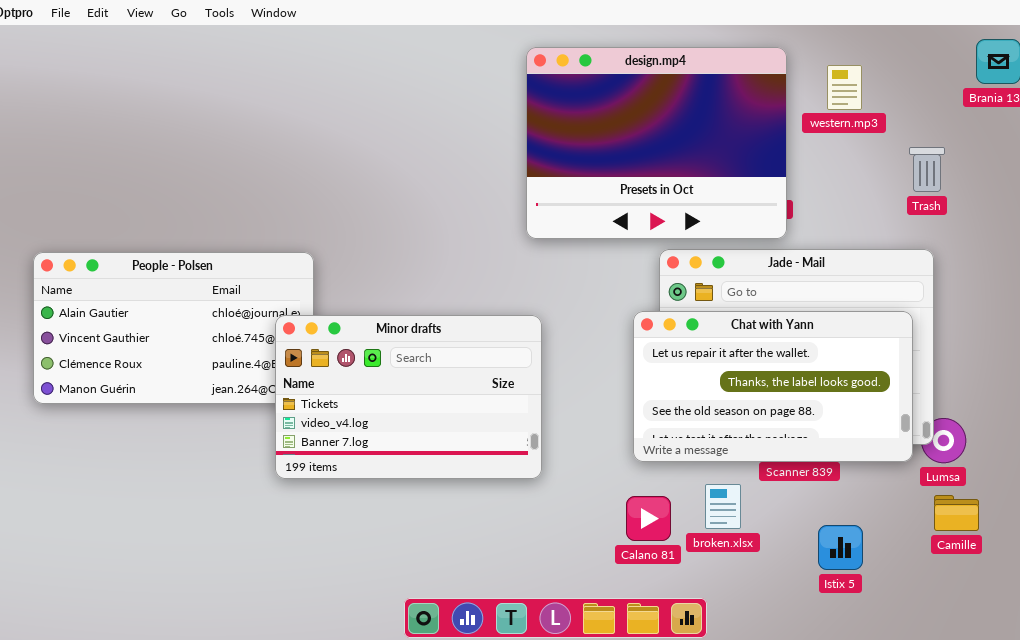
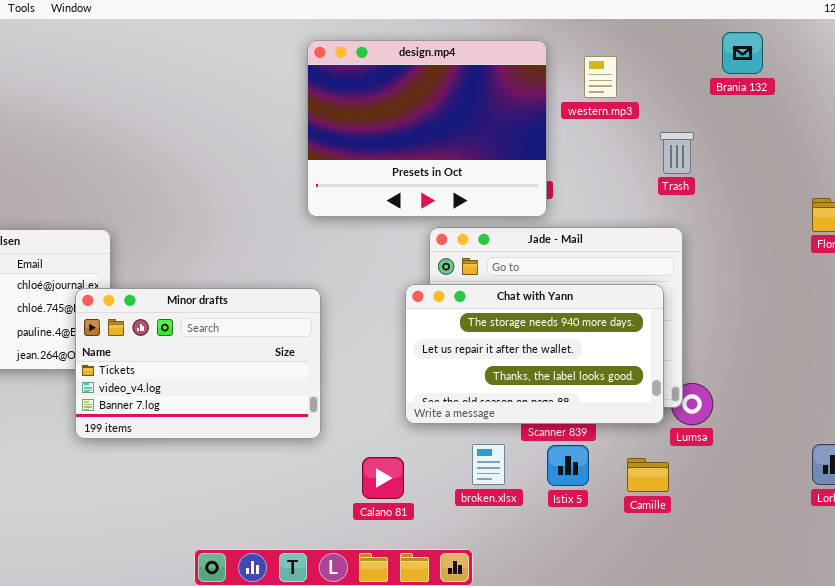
Chat with Yann: [633,311,913,462] -> [405,284,664,424], scrolled up 1 row
Camille: [934,495,979,531] -> [627,458,669,492], moved
Calano 81: [626,496,671,541] -> [362,457,404,499], moved
Istix 5: [818,525,863,570] -> [547,445,589,486], moved

